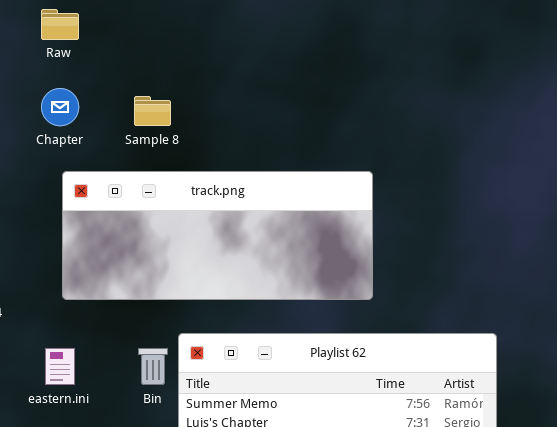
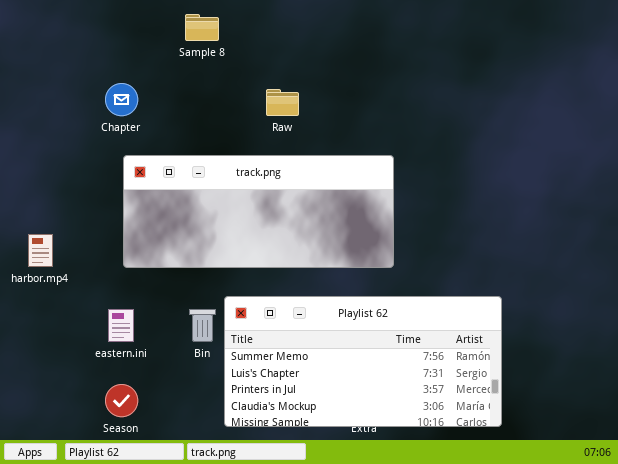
Raw: [41,9,79,40] -> [266,89,299,116], moved
Sample 8: [134,96,171,126] -> [185,14,219,41], moved

